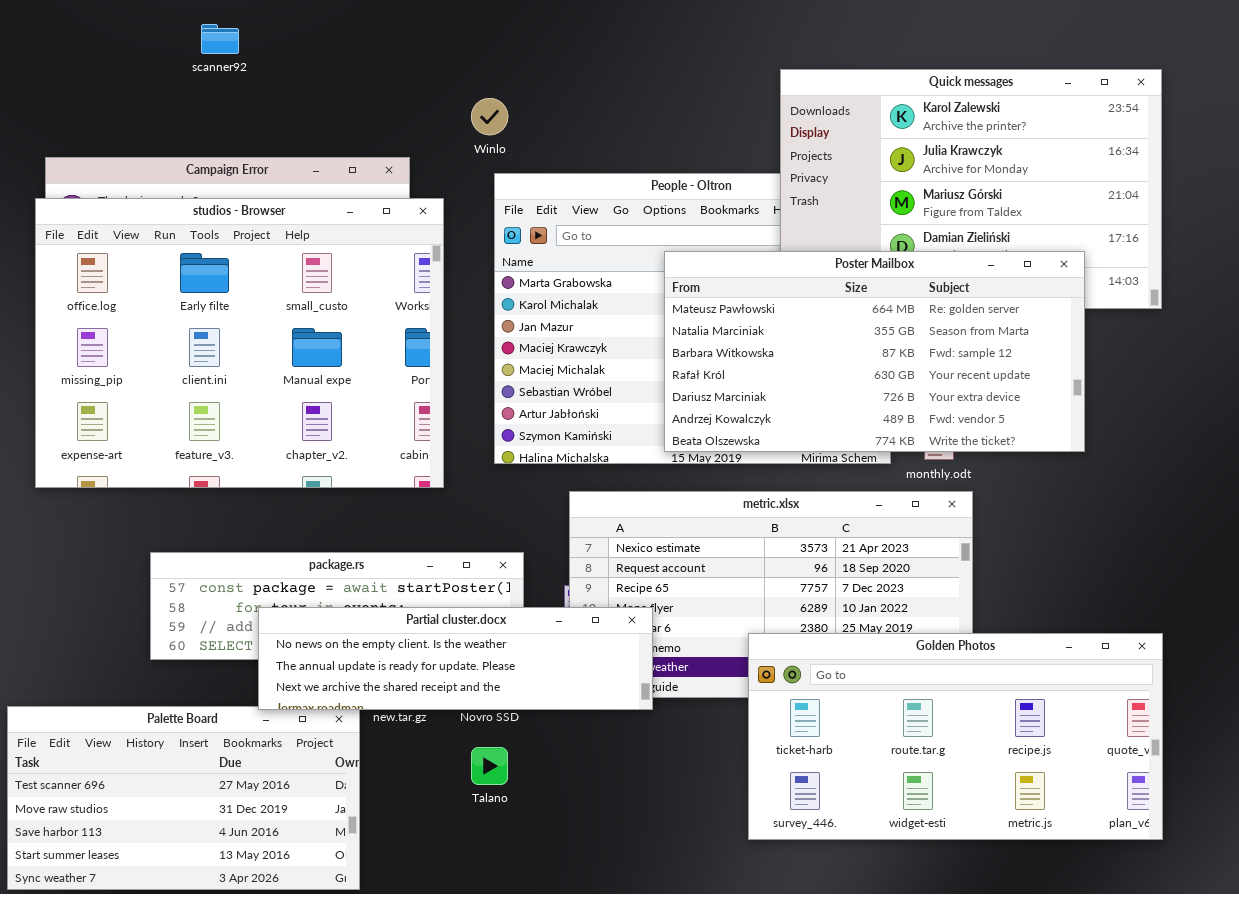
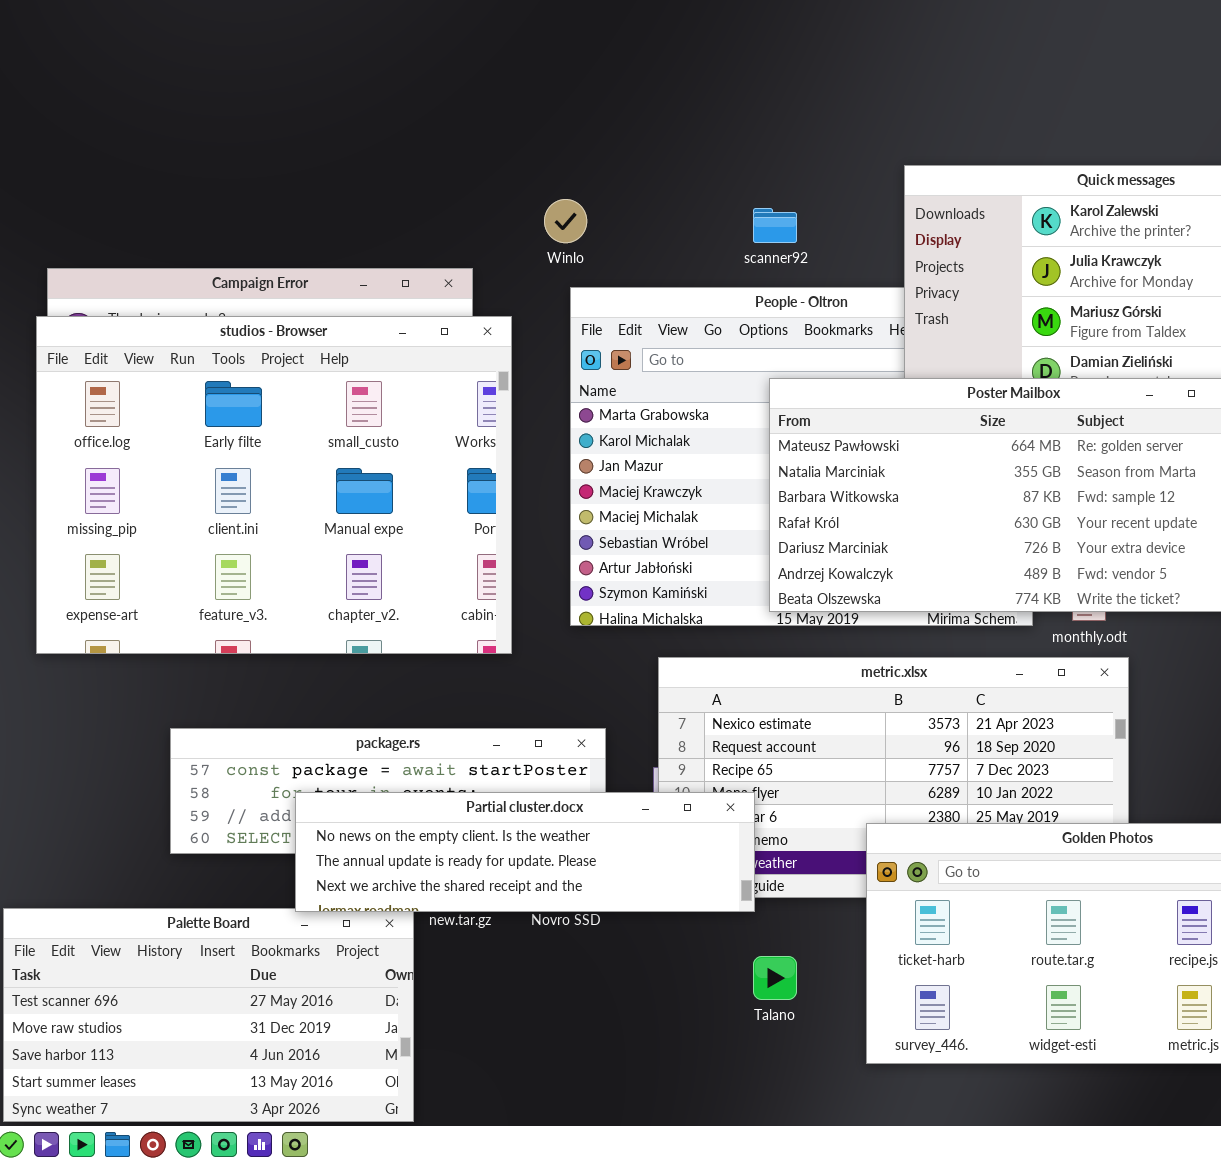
scanner92: [201,24,239,54] -> [753,208,797,243], moved
Talano: [471,747,508,785] -> [753,956,797,1000], moved

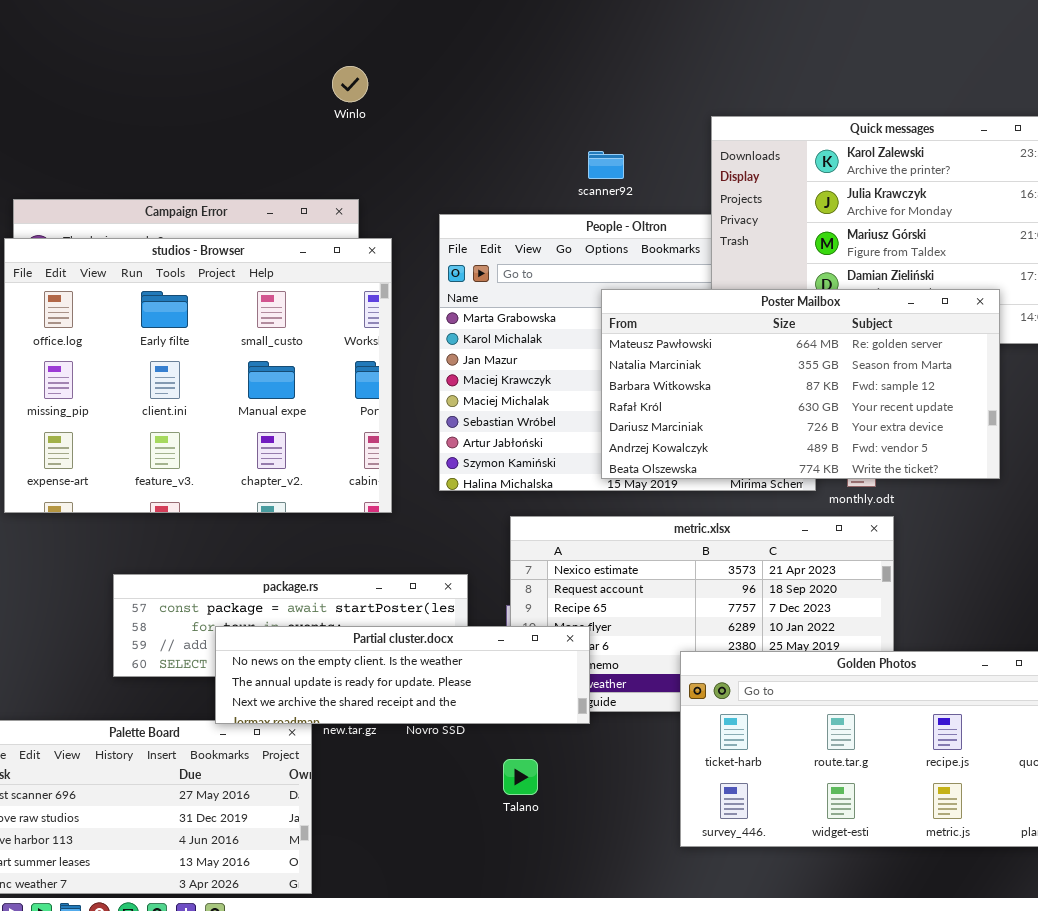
Winlo: [544,199,587,243] -> [332,66,368,102], moved
Talano: [753,956,797,1000] -> [503,759,538,795], moved

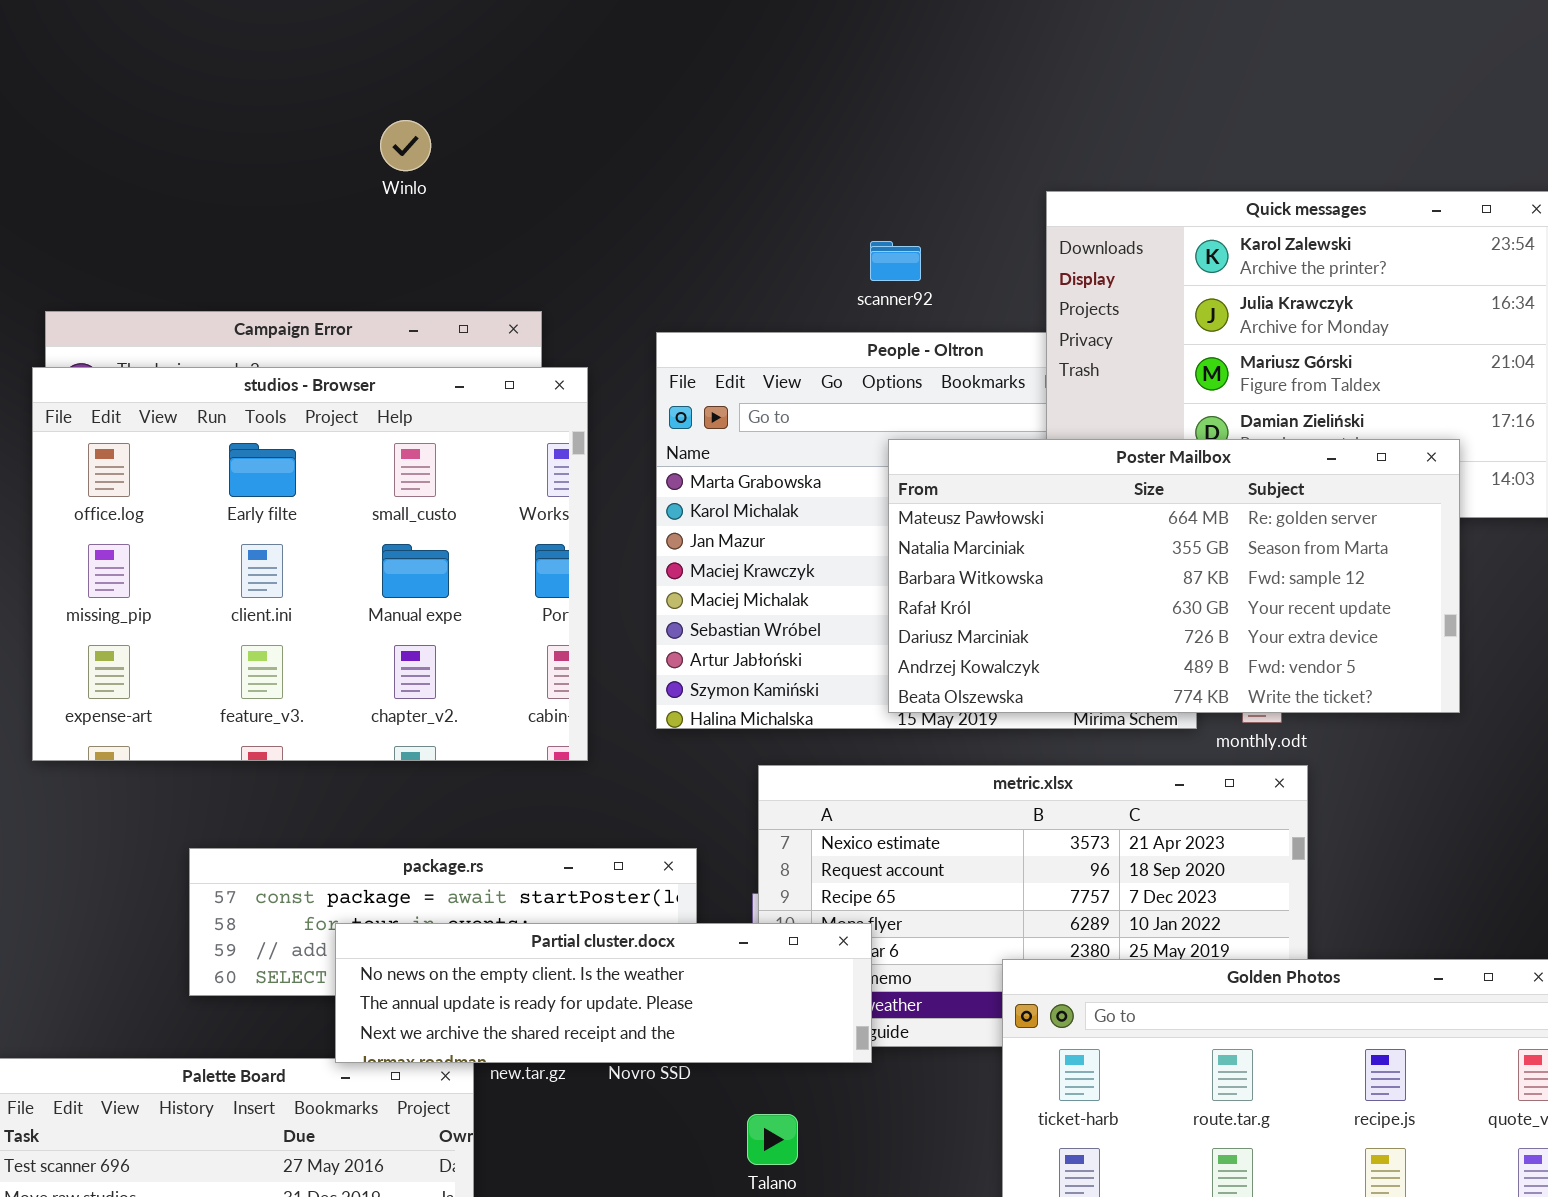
Winlo: [332,66,368,102] -> [380,120,431,171], moved

